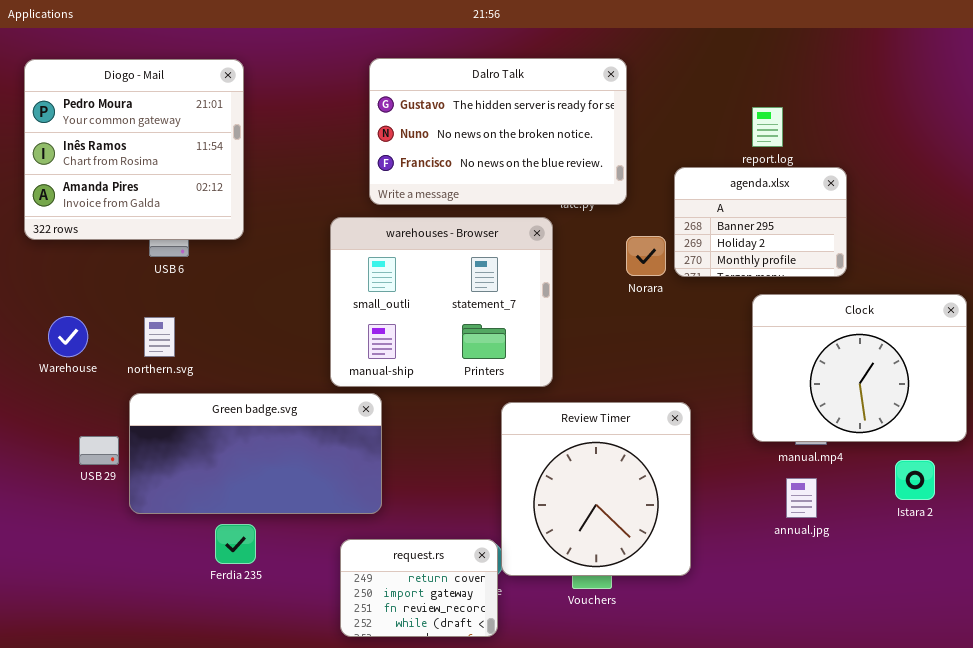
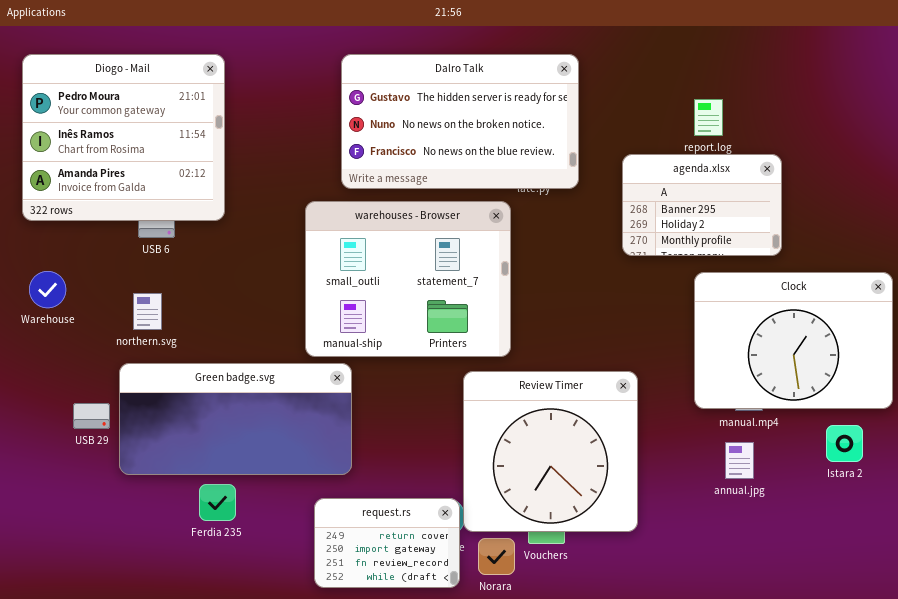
Norara: [626,236,666,276] -> [478,538,515,575], moved
Warehouse: [48,316,88,357] -> [29,271,66,308], moved

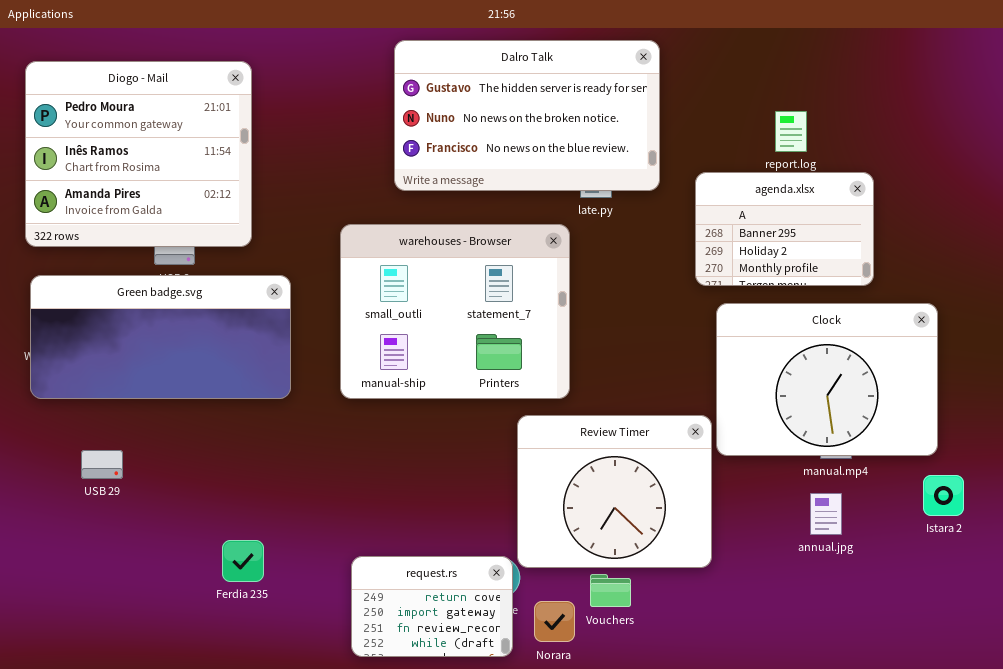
Dalro Talk: [341,54,579,189] -> [394,40,660,191], moved
Clock: [694,272,893,409] -> [716,303,938,456], moved
Green badge.svg: [119,363,352,475] -> [30,275,291,399], moved
Review Timer: [463,371,638,532] -> [517,415,712,568], resized

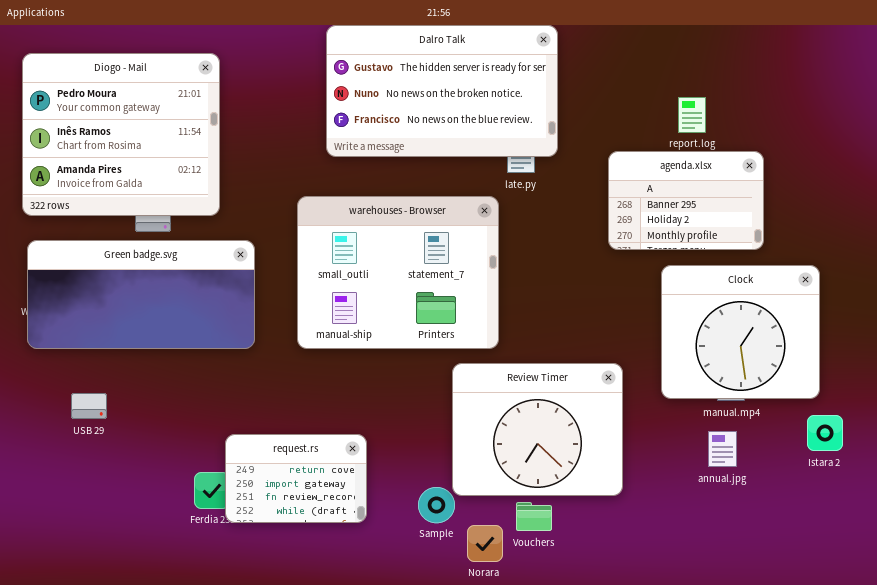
Dalro Talk: [394,40,660,191] -> [326,25,558,157], moved
Clock: [716,303,938,456] -> [661,265,820,399], resized
request.rs: [351,556,513,657] -> [225,434,367,523], moved

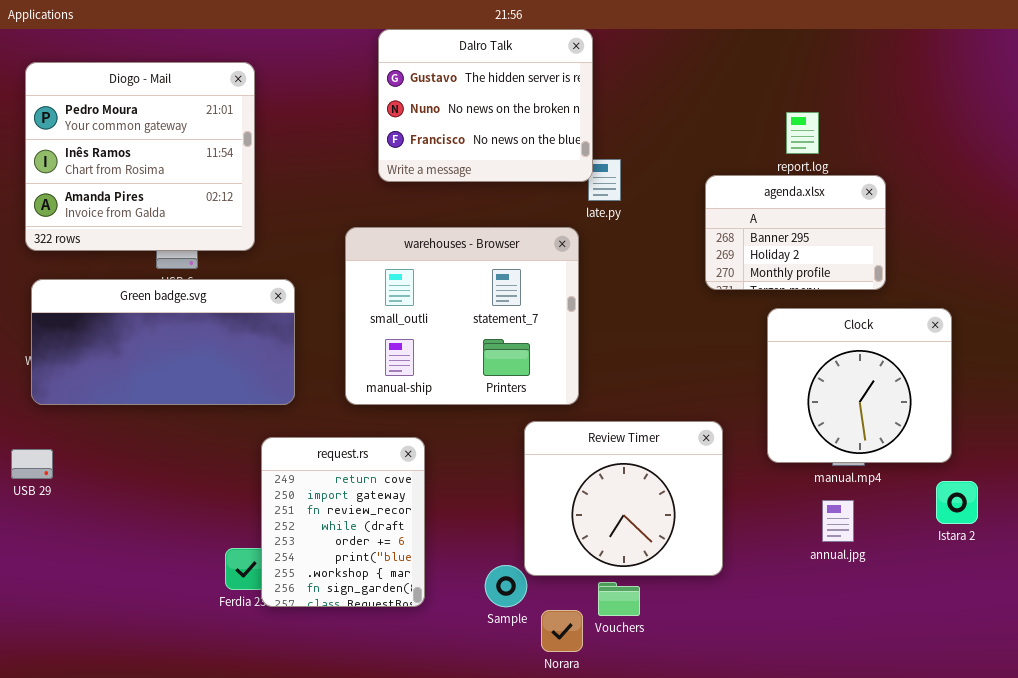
Dalro Talk: [326,25,558,157] -> [378,29,593,182], resized
USB 29: [71,393,107,419] -> [11,449,53,479], moved
request.rs: [225,434,367,523] -> [261,437,425,607], resized

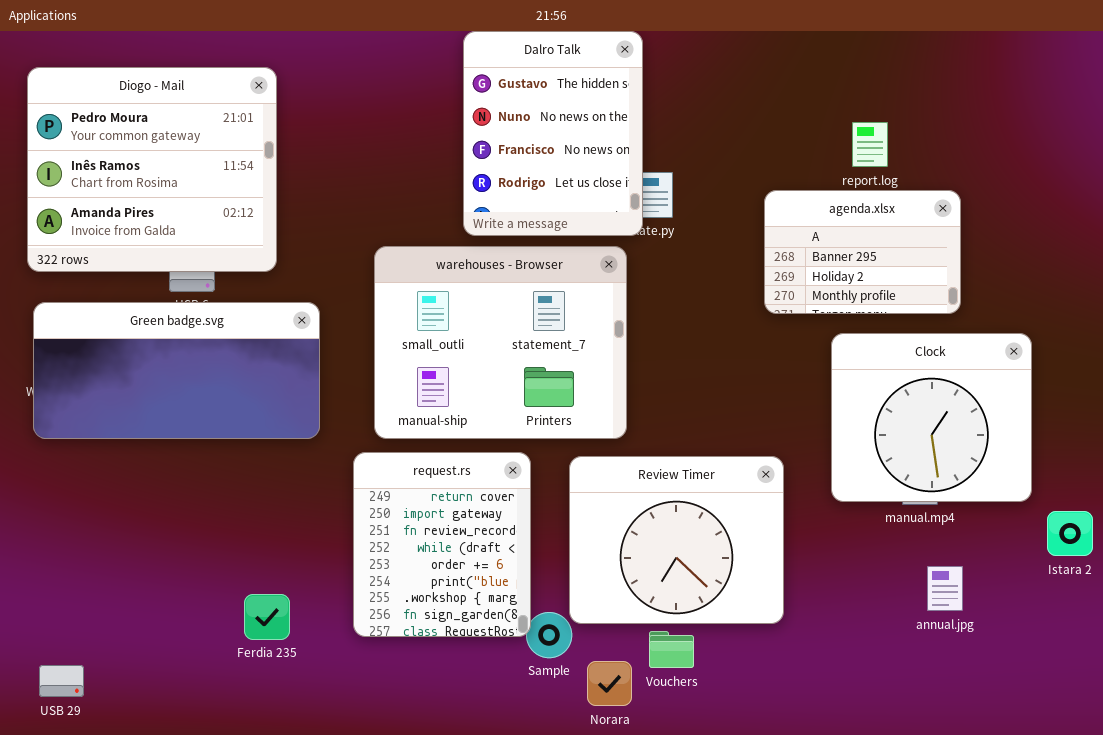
Dalro Talk: [378,29,593,182] -> [463,31,643,236], resized
request.rs: [261,437,425,607] -> [353,452,531,637], moved
USB 29: [11,449,53,479] -> [39,665,84,697], moved
Istara 2: [936,481,978,524] -> [1047,511,1093,556], moved
annual.jpg: [822,500,854,542] -> [927,566,963,611], moved

